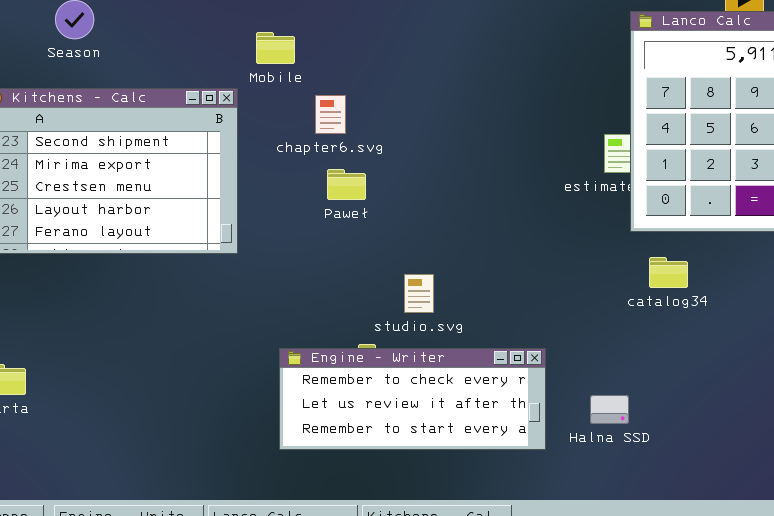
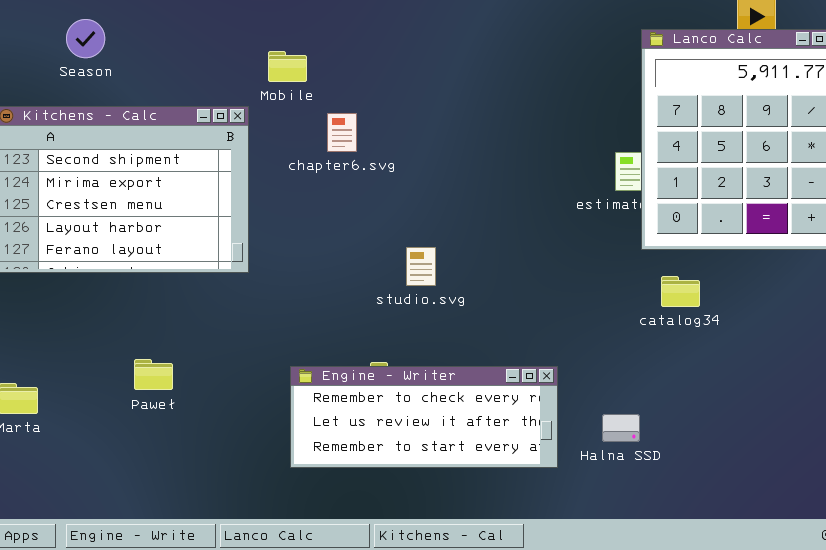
Paweł: [327,169,366,200] -> [134,359,173,390], moved
studio.svg: [404,274,434,313] -> [406,247,436,286], moved

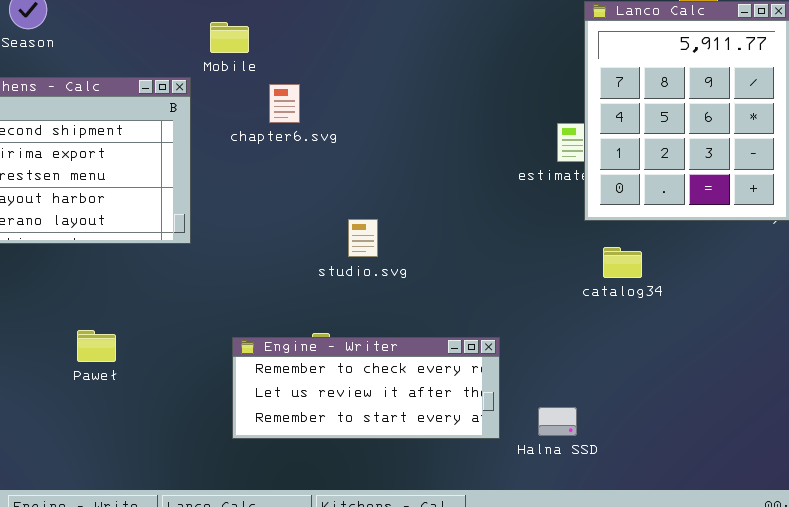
Halna SSD: [602,414,640,442] -> [538,407,577,436], moved

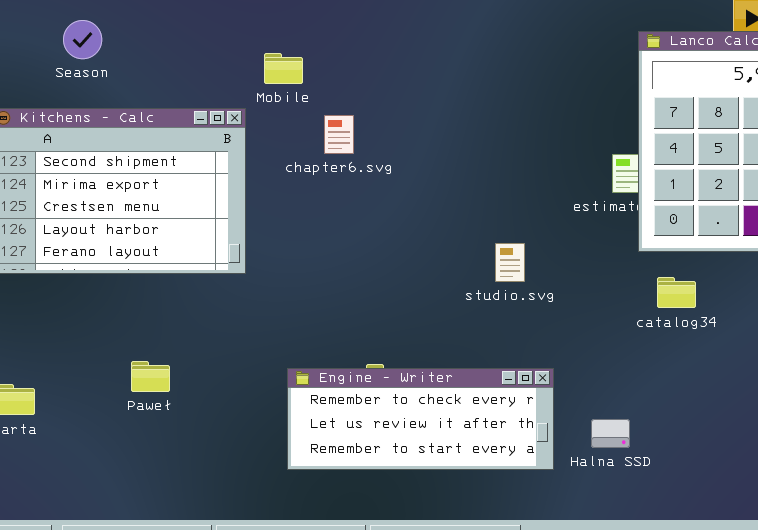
studio.svg: [348,219,378,257] -> [495,243,525,282], moved
Halna SSD: [538,407,577,436] -> [591,419,630,448], moved

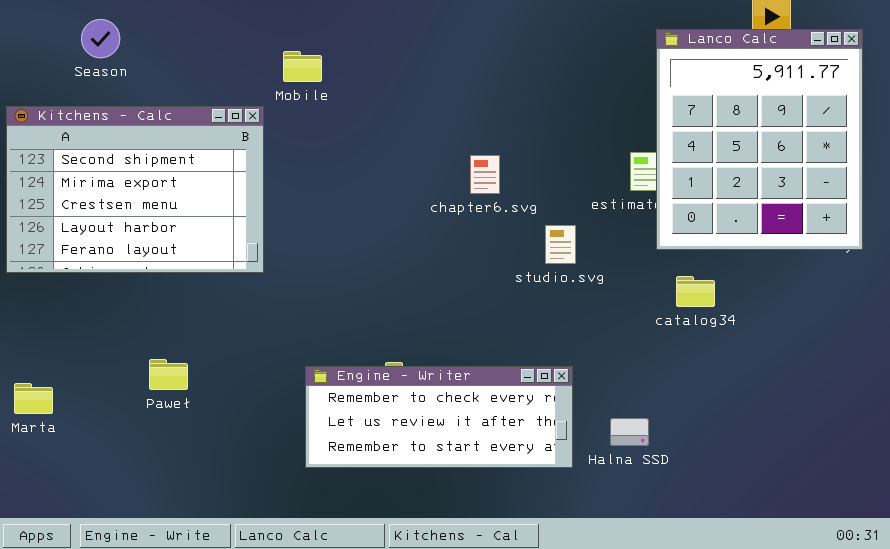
chapter6.svg: [324,115,354,154] -> [470,155,500,194], moved
studio.svg: [495,243,525,282] -> [545,225,576,264], moved

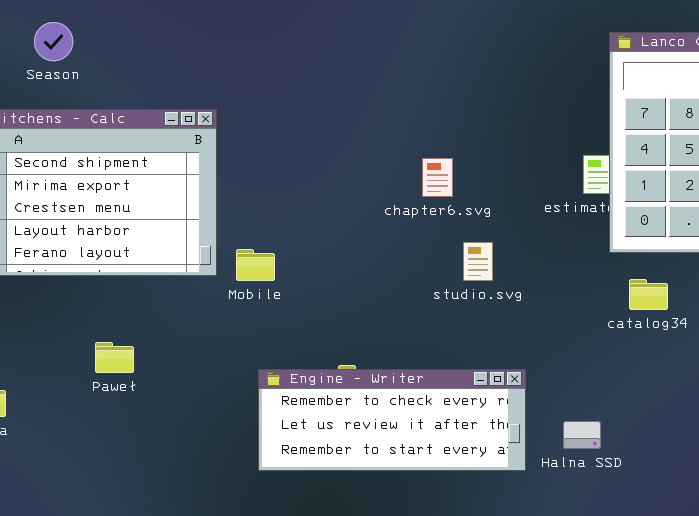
Mobile: [283,51,322,82] -> [236,249,275,281], moved
studio.svg: [545,225,576,264] -> [463,242,493,281], moved
Paweł: [149,359,188,390] -> [95,342,134,373], moved

